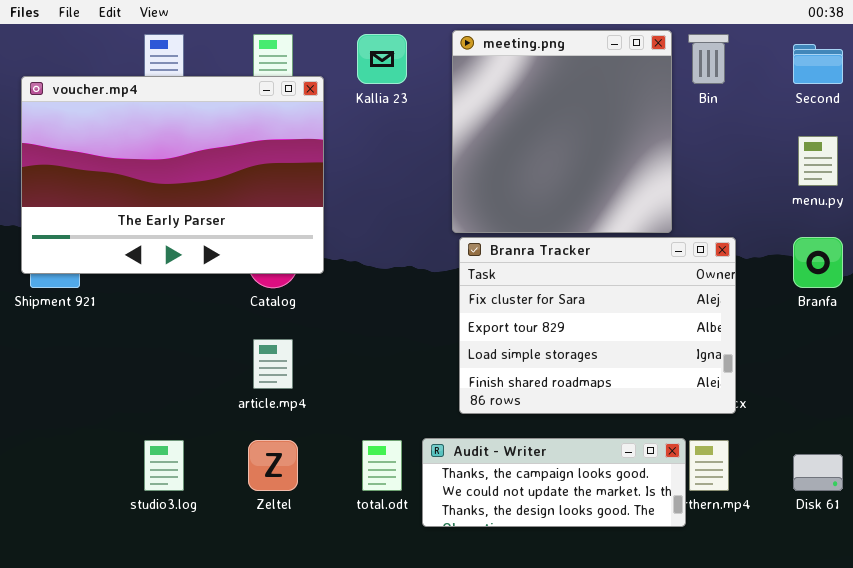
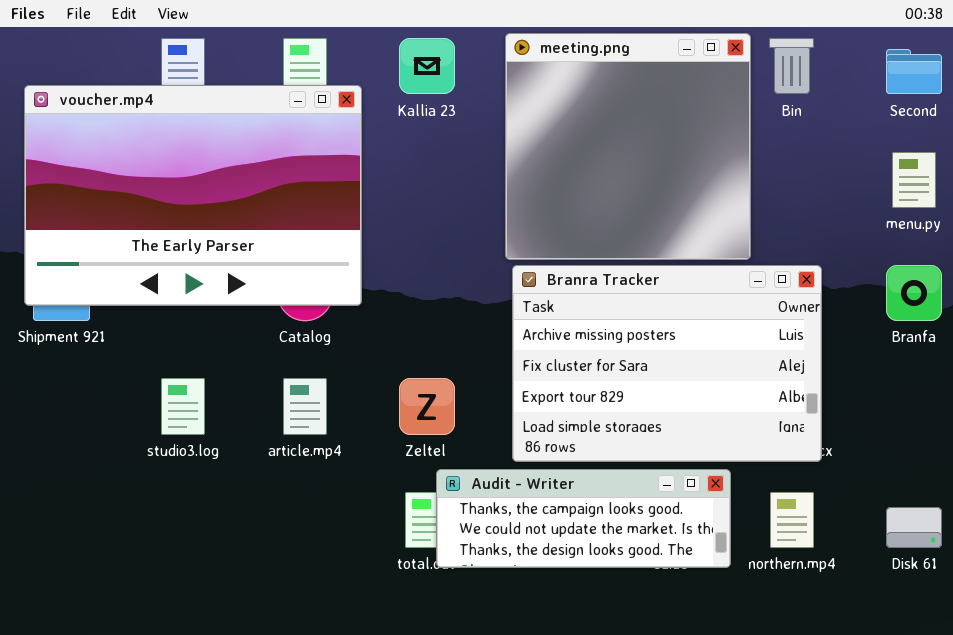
Branra Tracker: [459,237,736,414] -> [512,265,822,462], scrolled up 1 row
Audit - Writer: [422,438,686,527] -> [436,469,731,568], moved
studio3.log: [144,440,184,491] -> [161,378,205,435], moved
Zeltel: [248,440,298,491] -> [399,378,455,435], moved

